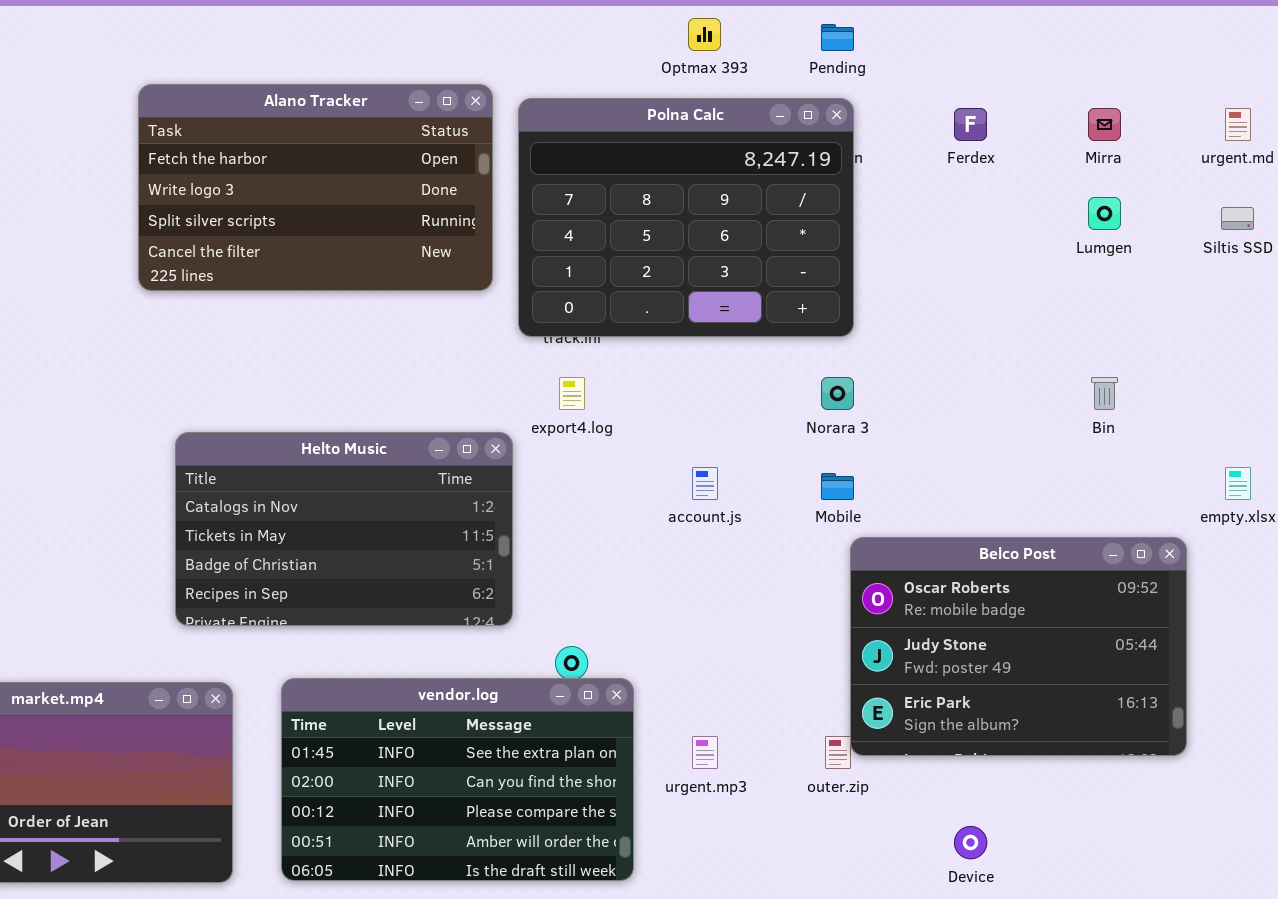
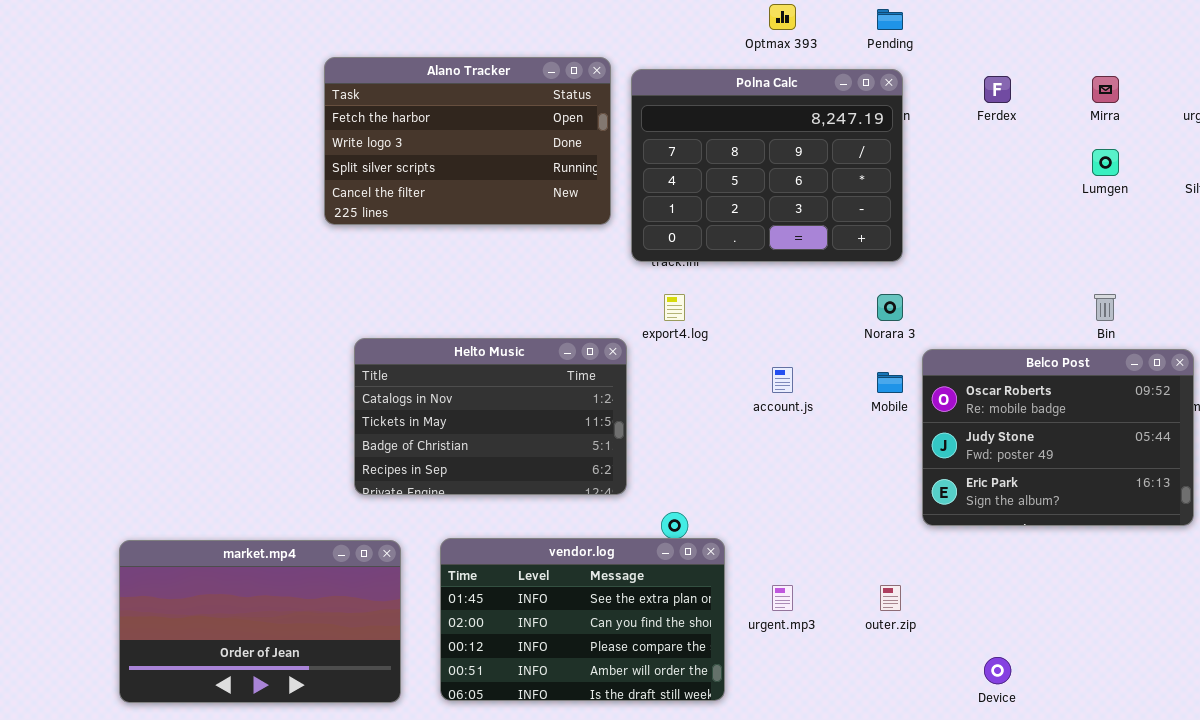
Belco Post: [850,537,1187,756] -> [922,349,1194,526], moved

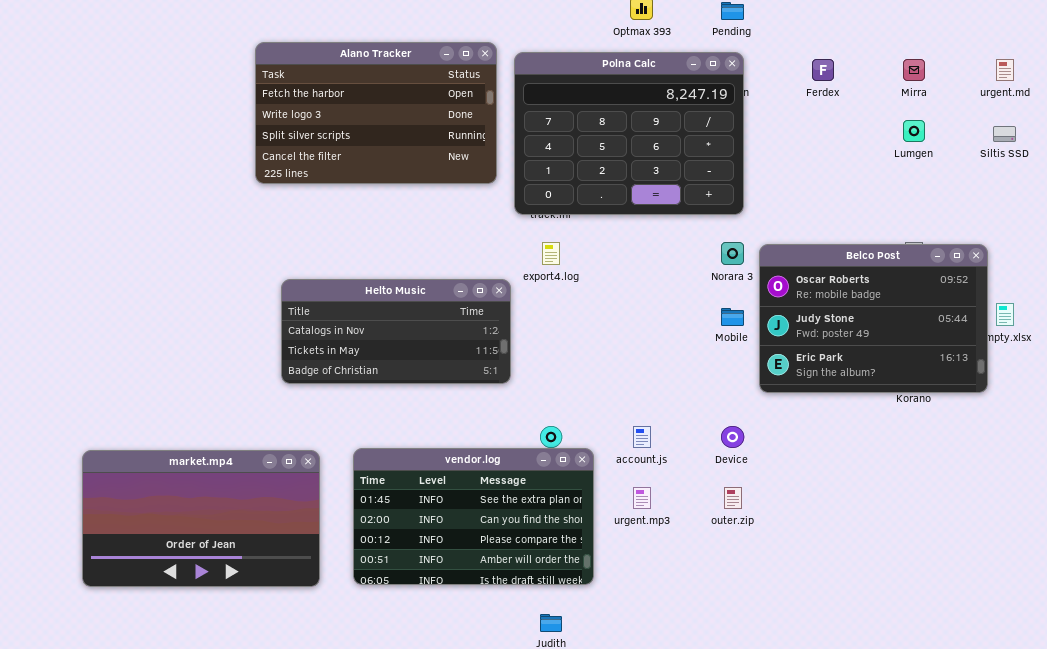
Helto Music: [354,338,627,495] -> [281,279,511,384], resized
Belco Post: [922,349,1194,526] -> [759,244,988,393], moved
account.js: [772,367,793,393] -> [633,426,651,448], moved
Device: [984,657,1011,684] -> [721,426,744,448], moved

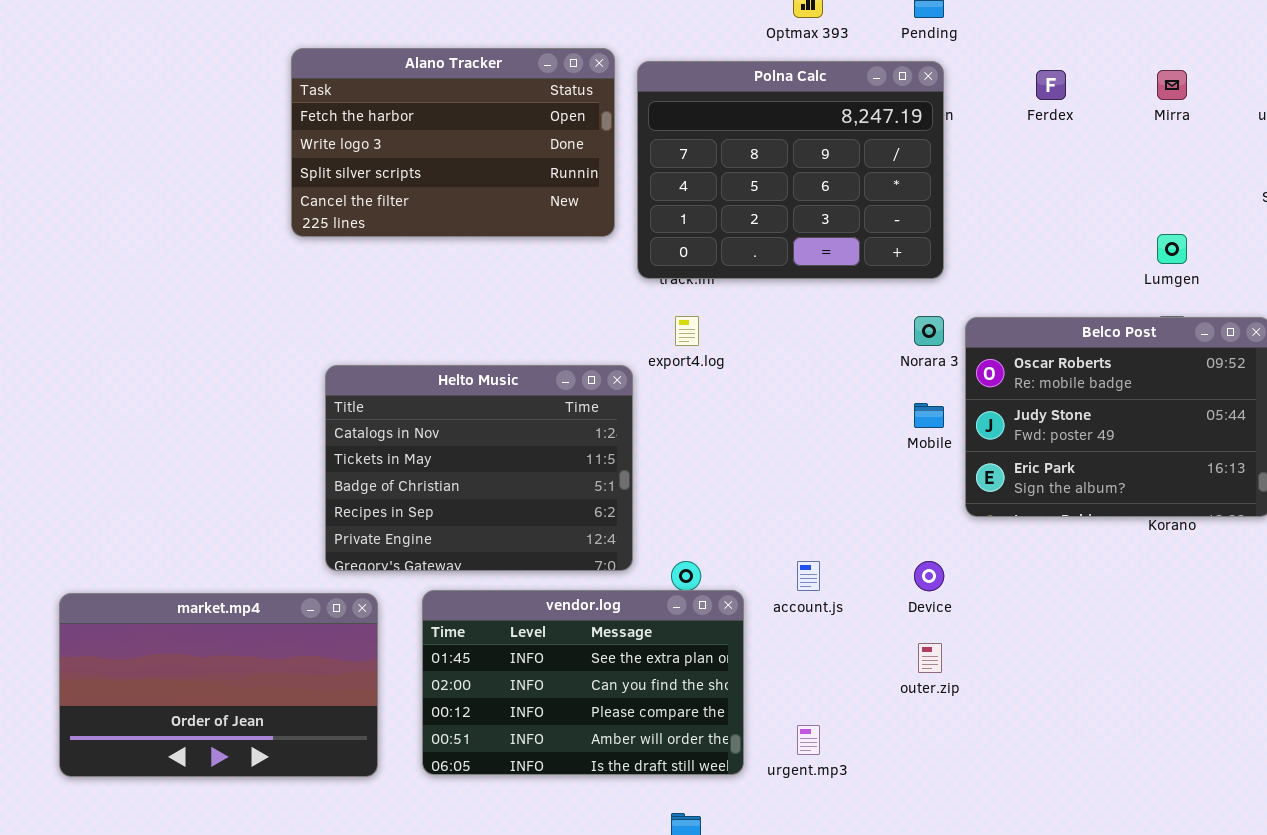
Lumgen: [903,120,925,142] -> [1157,234,1187,264], moved
Helto Music: [281,279,511,384] -> [325,365,633,571], resized
urgent.mp3: [633,487,651,509] -> [797,725,820,755], moved

